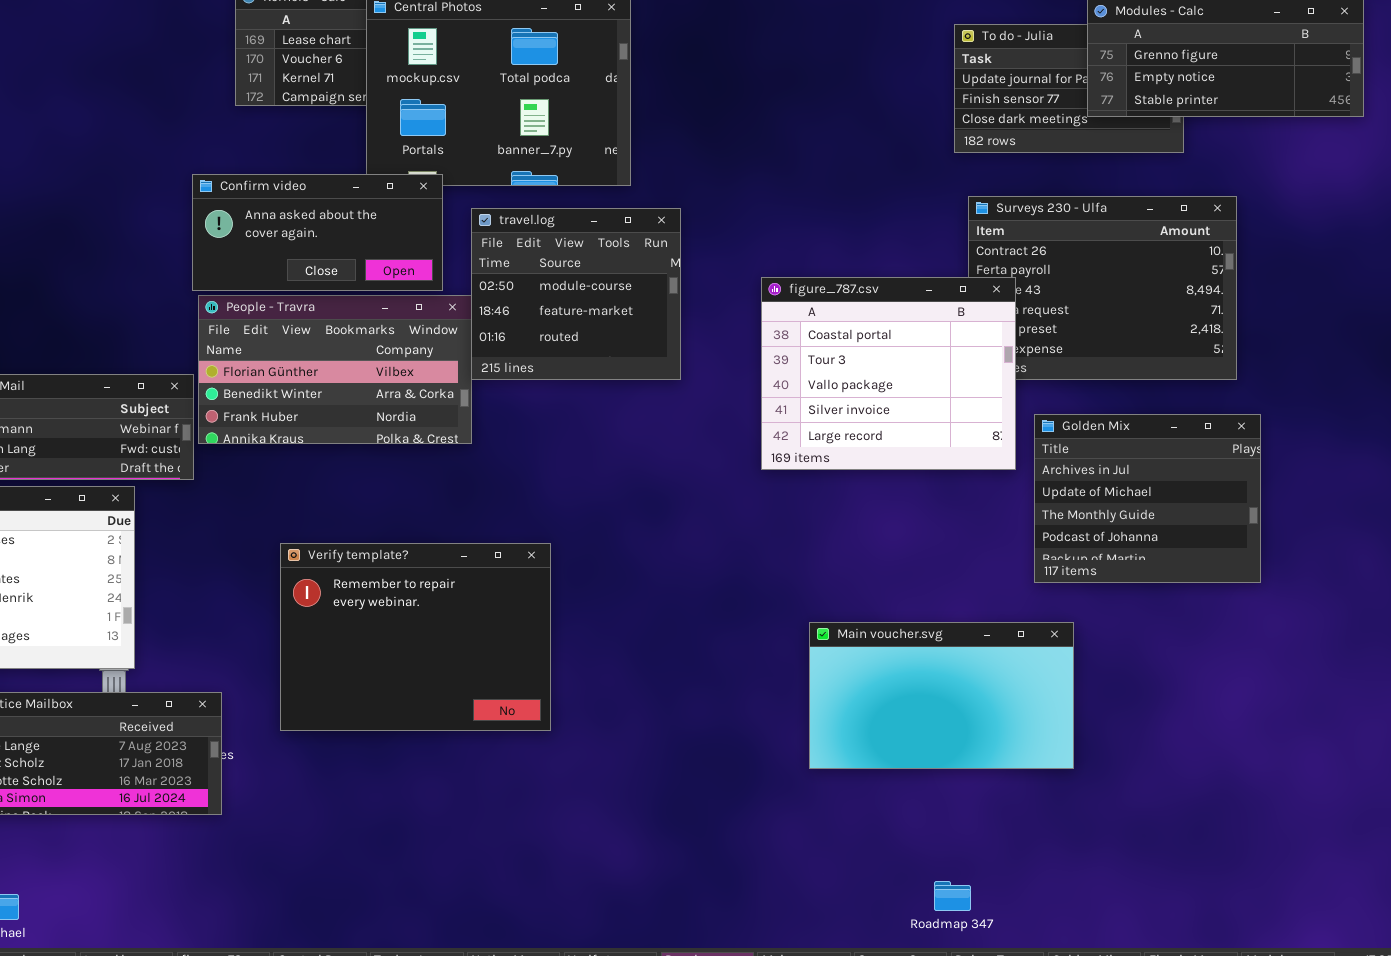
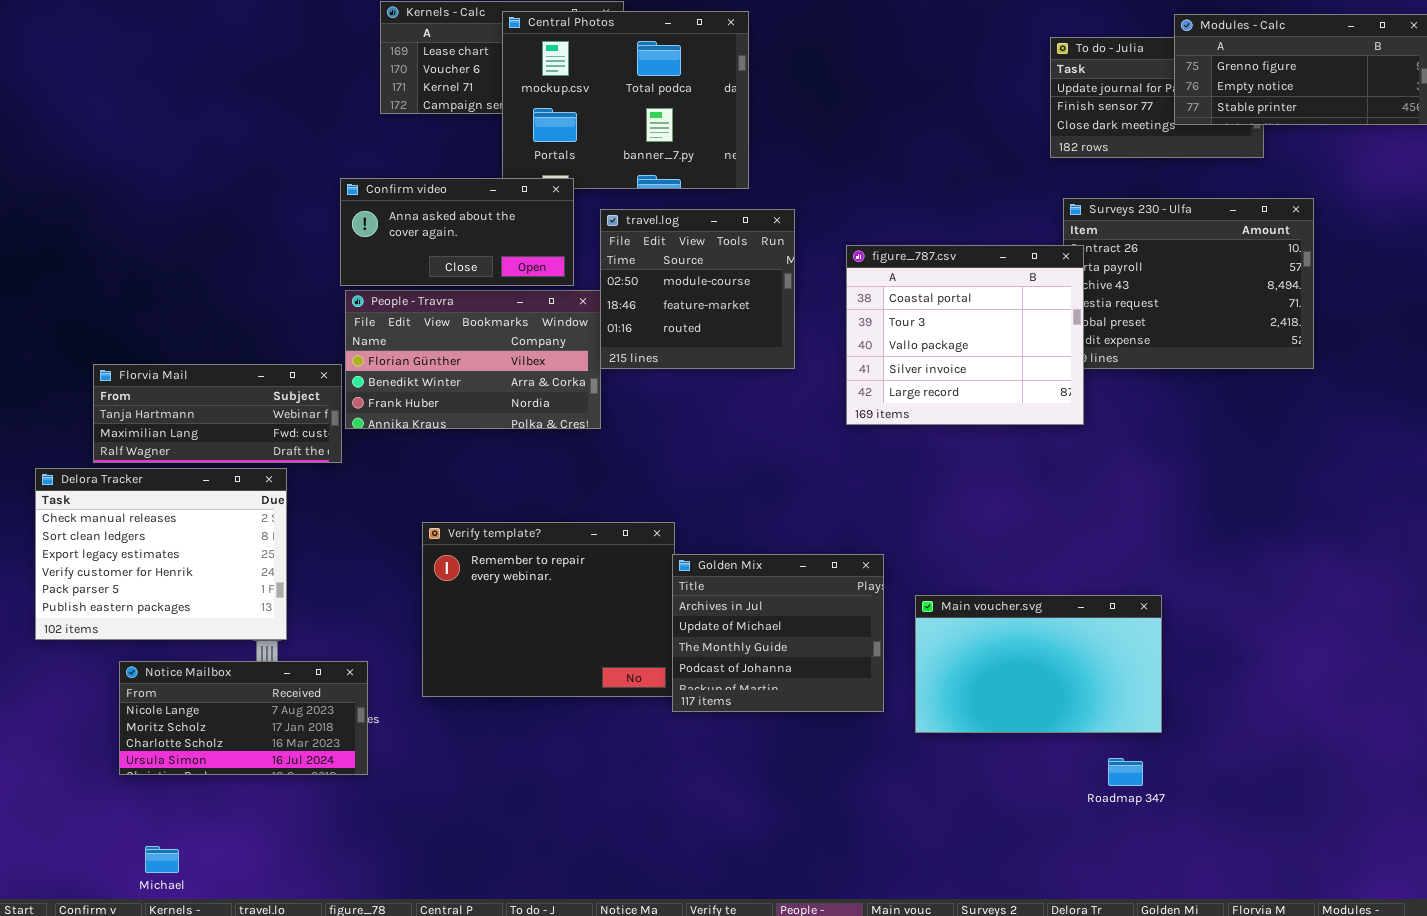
figure_787.csv: [761,277,1016,470] -> [846,245,1084,425], moved
Golden Mix: [1034,414,1261,583] -> [672,554,884,712], moved
Roadmap 347: [934,881,971,911] -> [1108,758,1143,786], moved

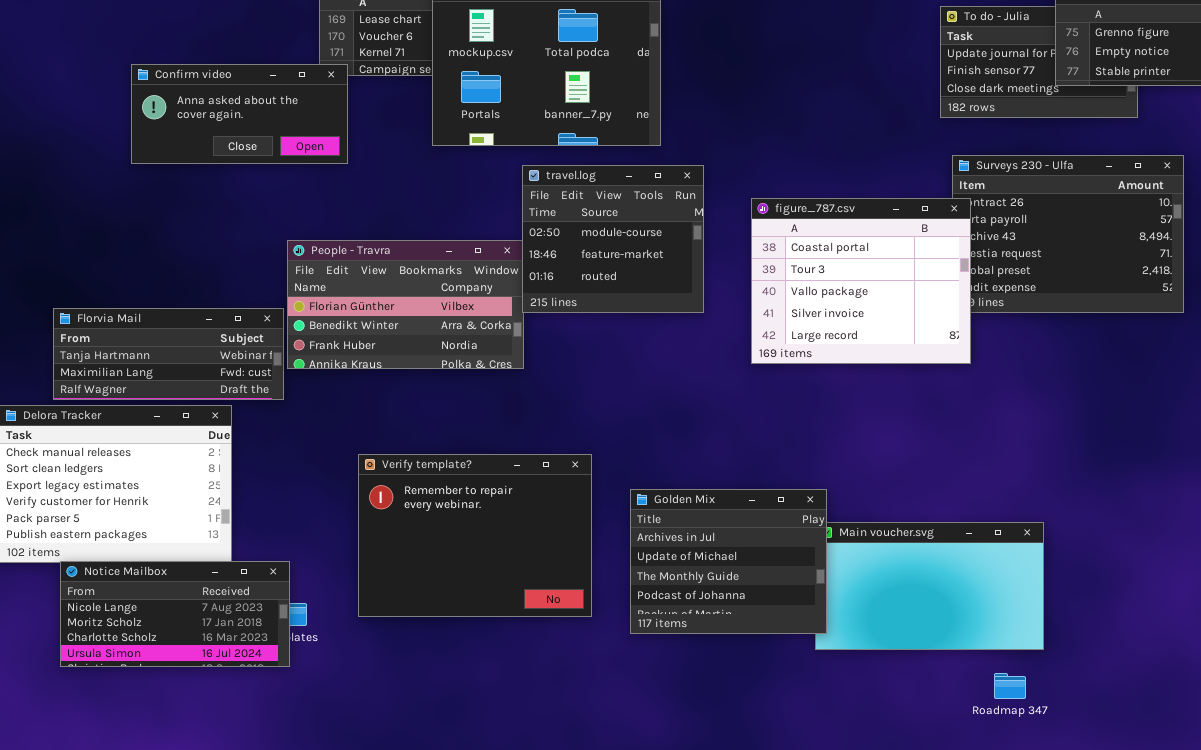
Confirm video: [340,178,574,286] -> [131,64,348,164], moved
Golden Mix: [672,554,884,712] -> [630,489,827,634], moved
Notice Mailbox: [119,661,368,775] -> [60,561,290,667], moved

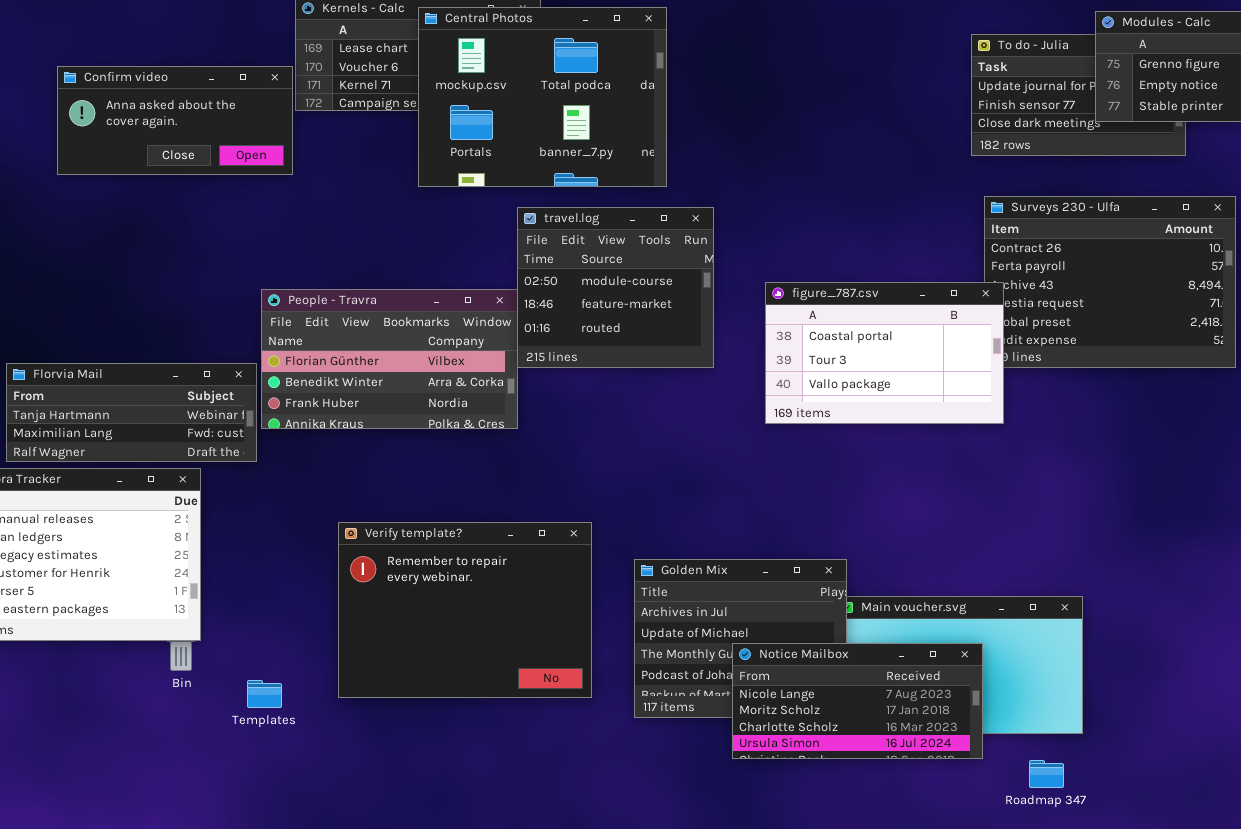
Confirm video: [131,64,348,164] -> [57,66,293,175], moved
figure_787.csv: [751,198,971,364] -> [765,282,1004,424], resized
Notice Mailbox: [60,561,290,667] -> [732,643,983,759], moved

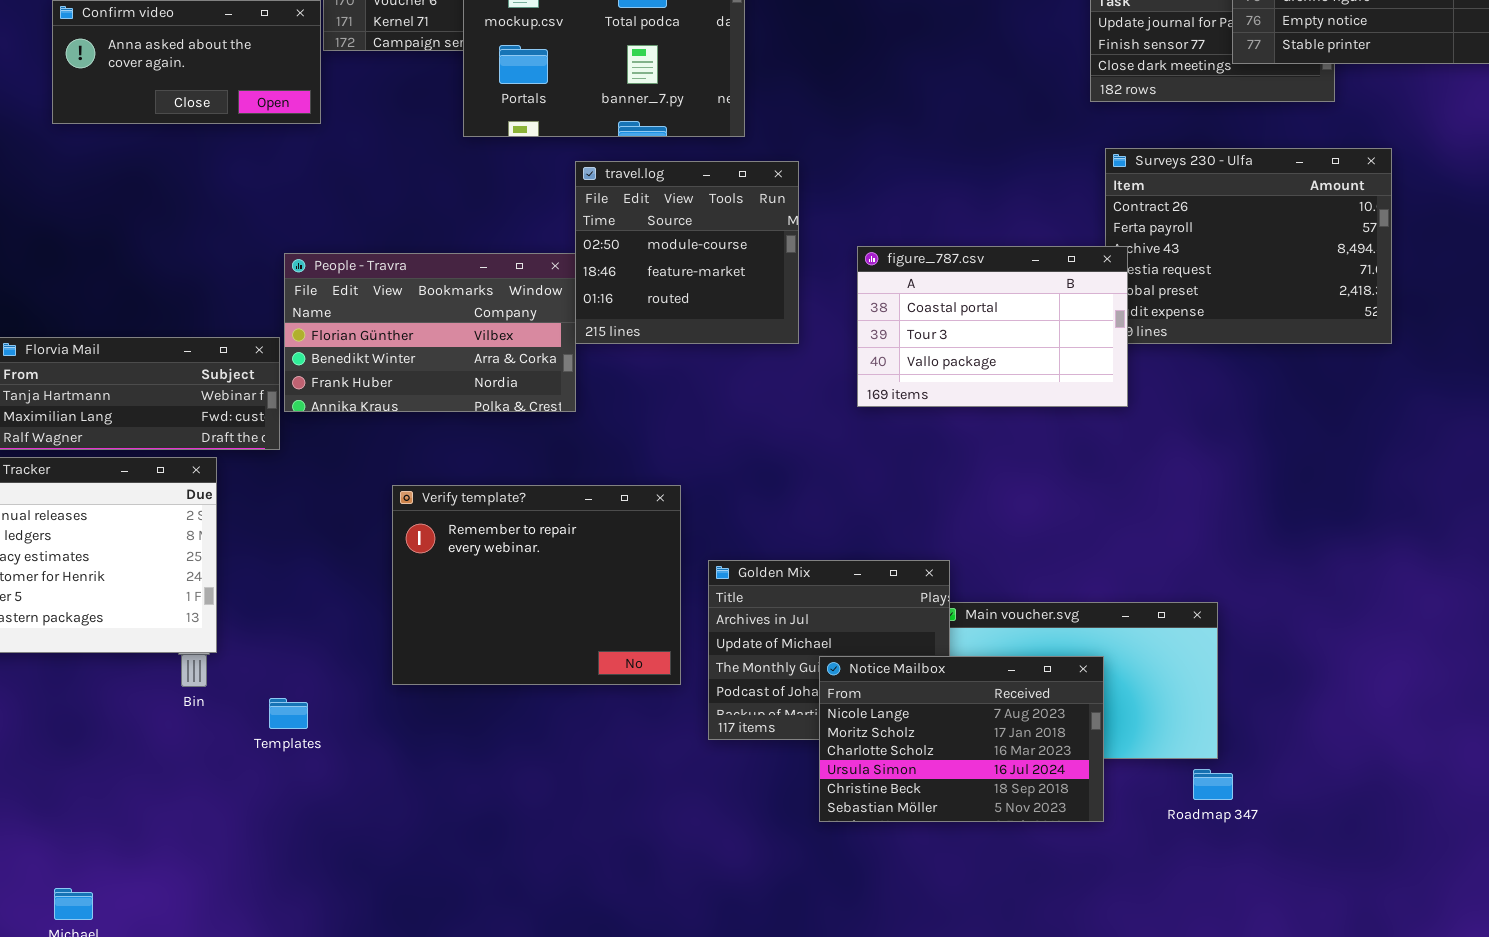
Verify template?: [338,522,592,698] -> [392,485,681,685], moved
Notice Mailbox: [732,643,983,759] -> [819,656,1104,822], resized
Roadmap 347: [1029,760,1064,788] -> [1193,769,1233,800], moved

